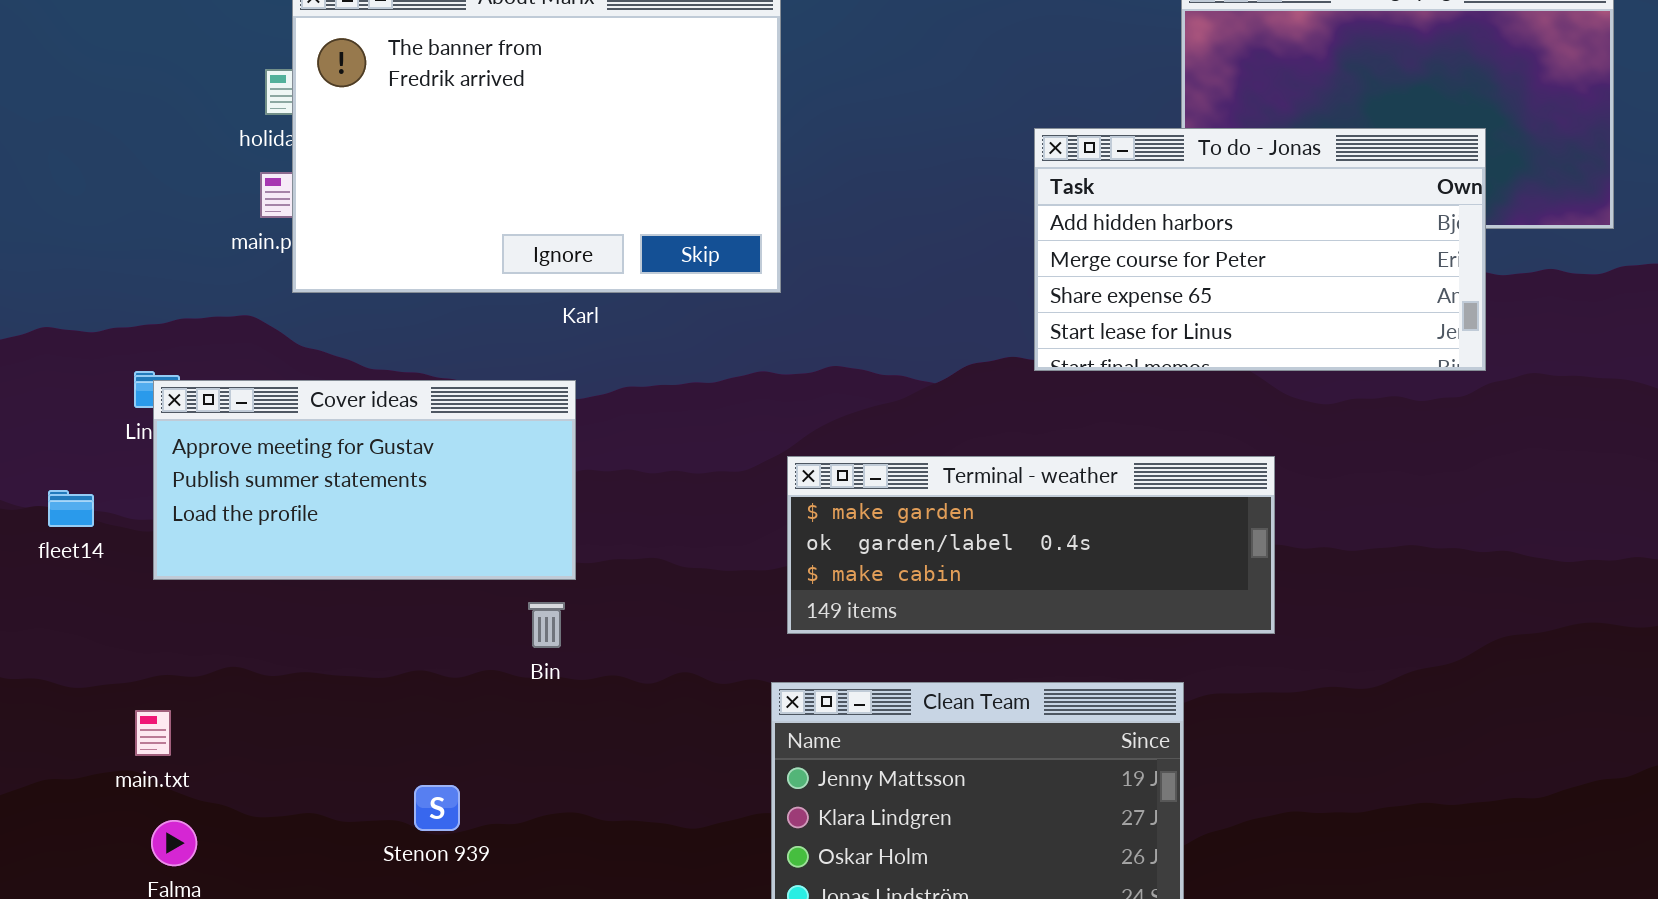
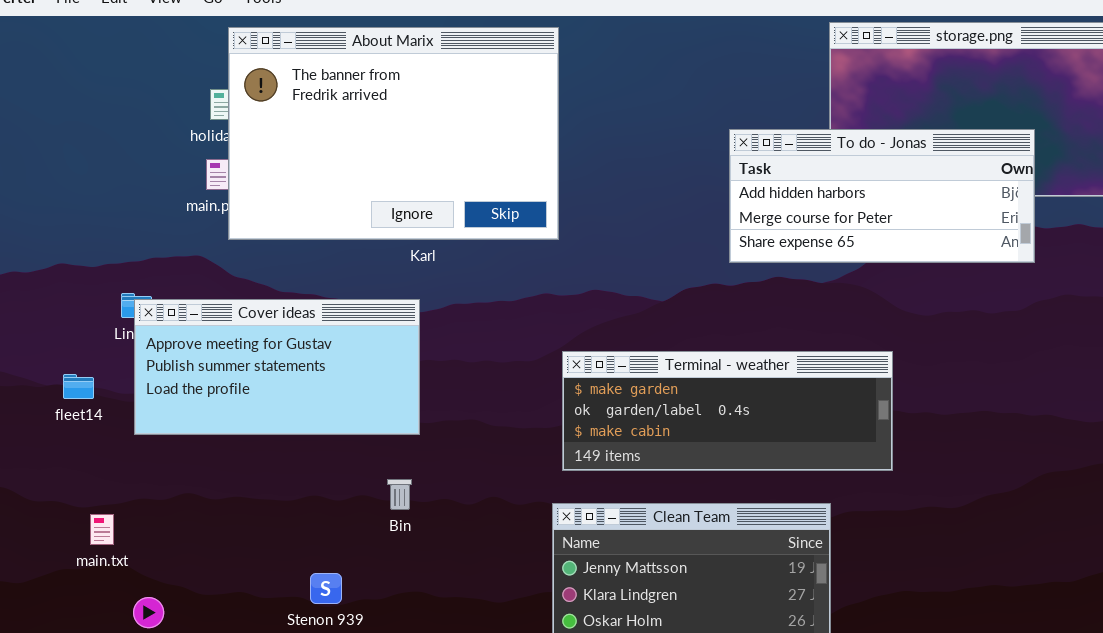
To do - Jonas: [1034,128,1486,371] -> [729,129,1035,263], resized
Bin: [528,602,565,648] -> [387,479,412,510], moved
main.txt: [135,710,171,756] -> [90,514,114,545], moved

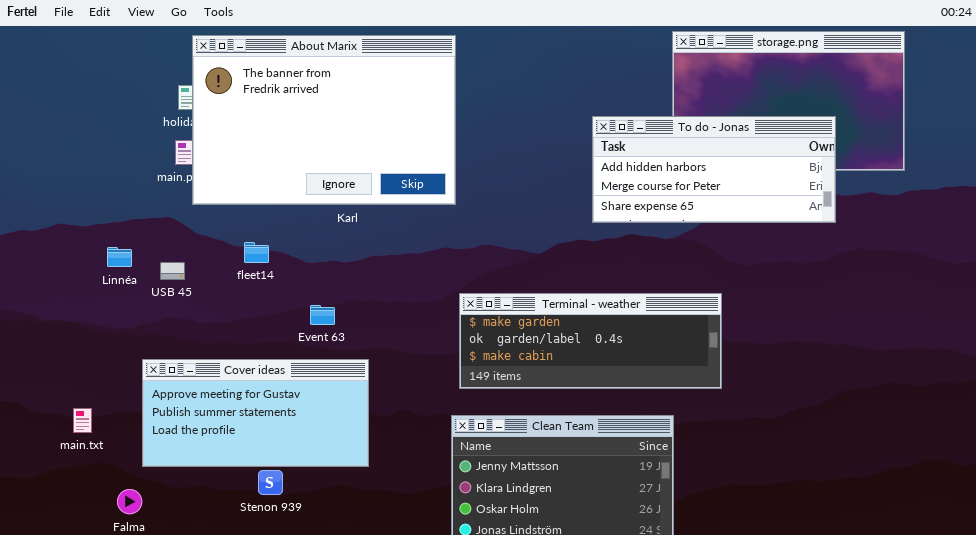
Cover ideas: [134,299,420,435] -> [142,359,369,467], moved
fleet14: [63,374,94,399] -> [244,242,269,263], moved
main.txt: [90,514,114,545] -> [73,408,92,433], moved

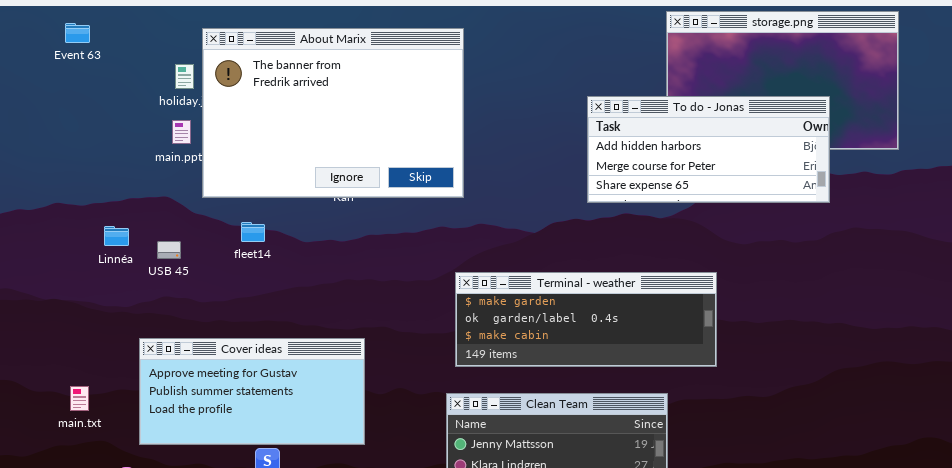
About Marix: [192,35,456,205] -> [202,28,464,198], moved
Event 63: [310,305,335,325] -> [65,23,90,43], moved

